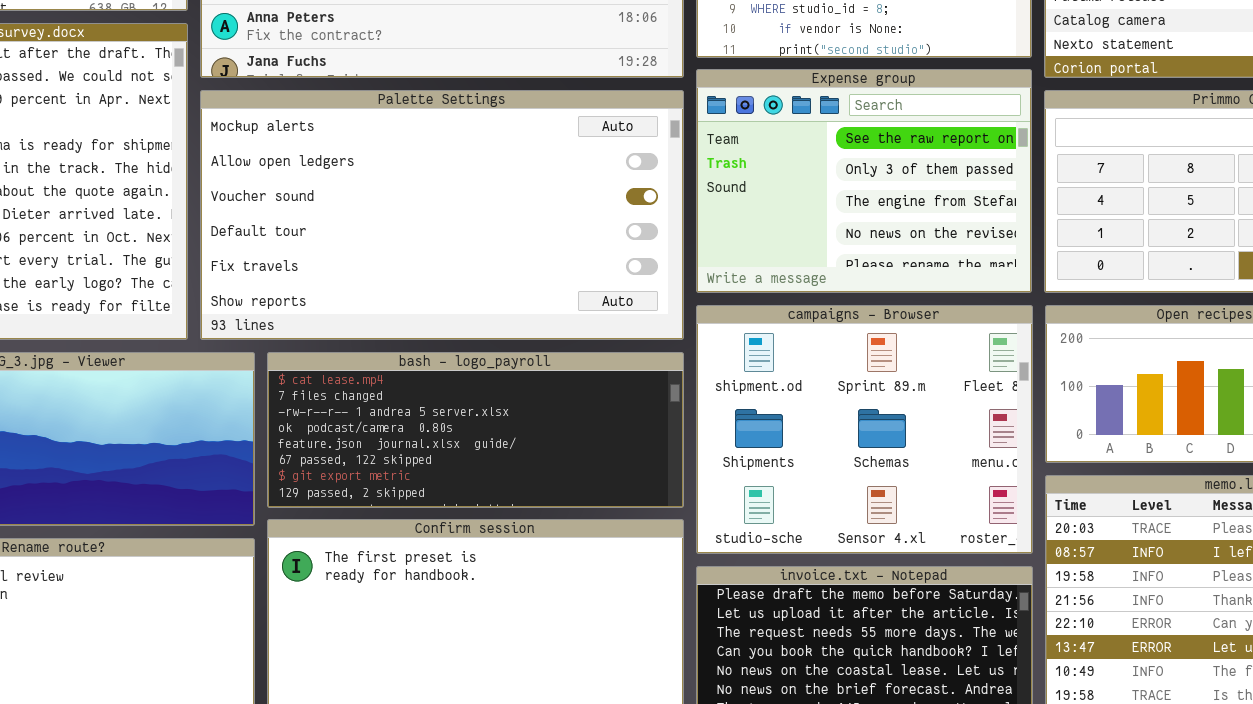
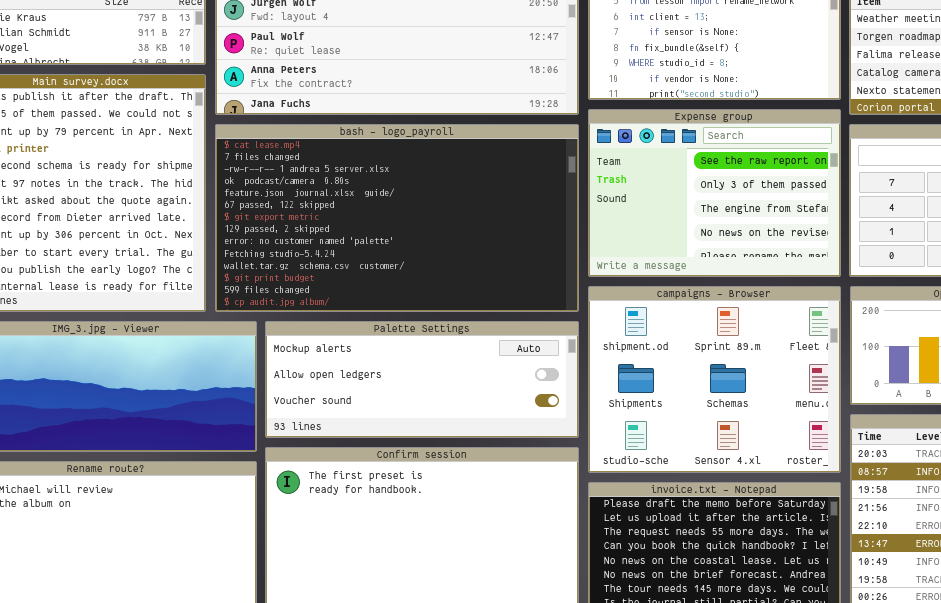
Palette Settings: [200,90,684,340] -> [265,321,579,438], moved, resized
bash - logo_payroll: [267,352,684,508] -> [215,124,579,312], moved, resized

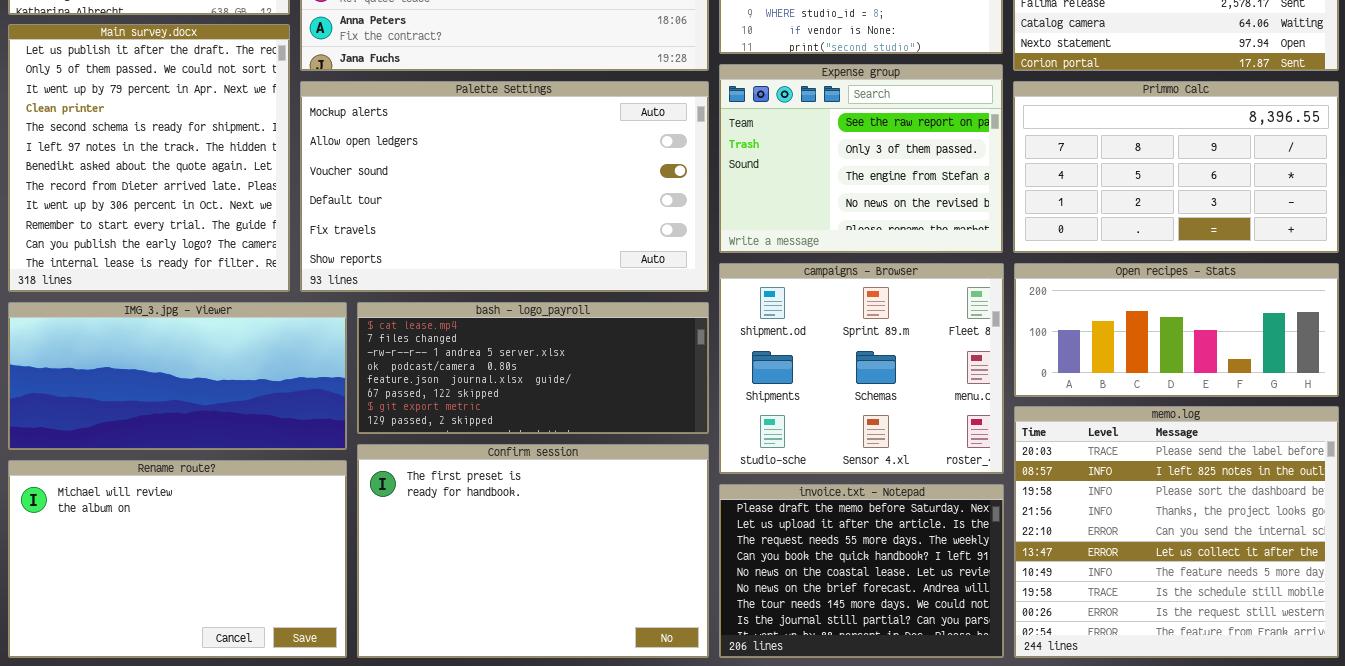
bash - logo_payroll: [215,124,579,312] -> [357,302,709,434], moved, resized
Palette Settings: [265,321,579,438] -> [300,81,709,292], moved, resized

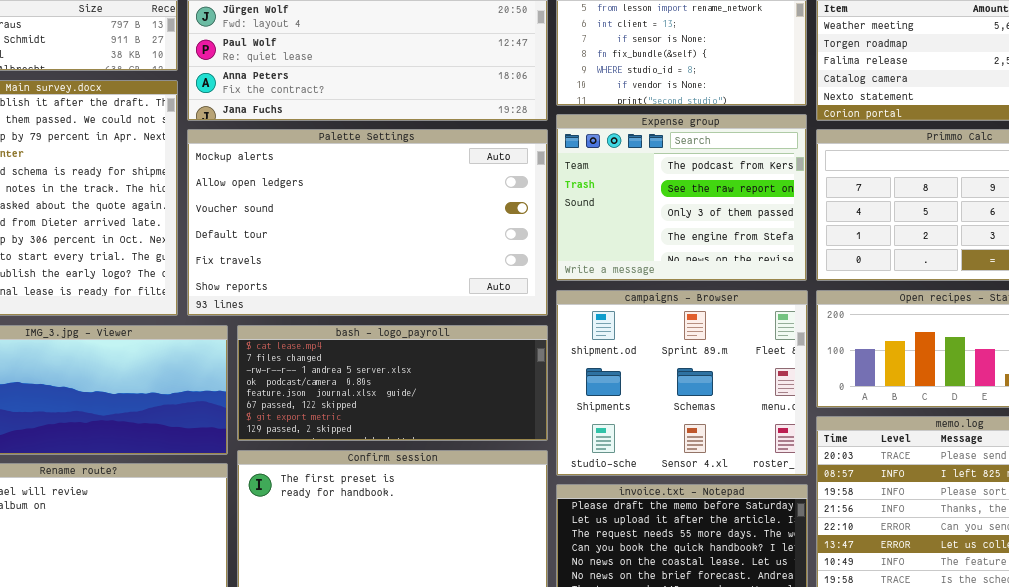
Expense group: [719,64,1003,253] -> [556,114,807,281], scrolled up 1 row

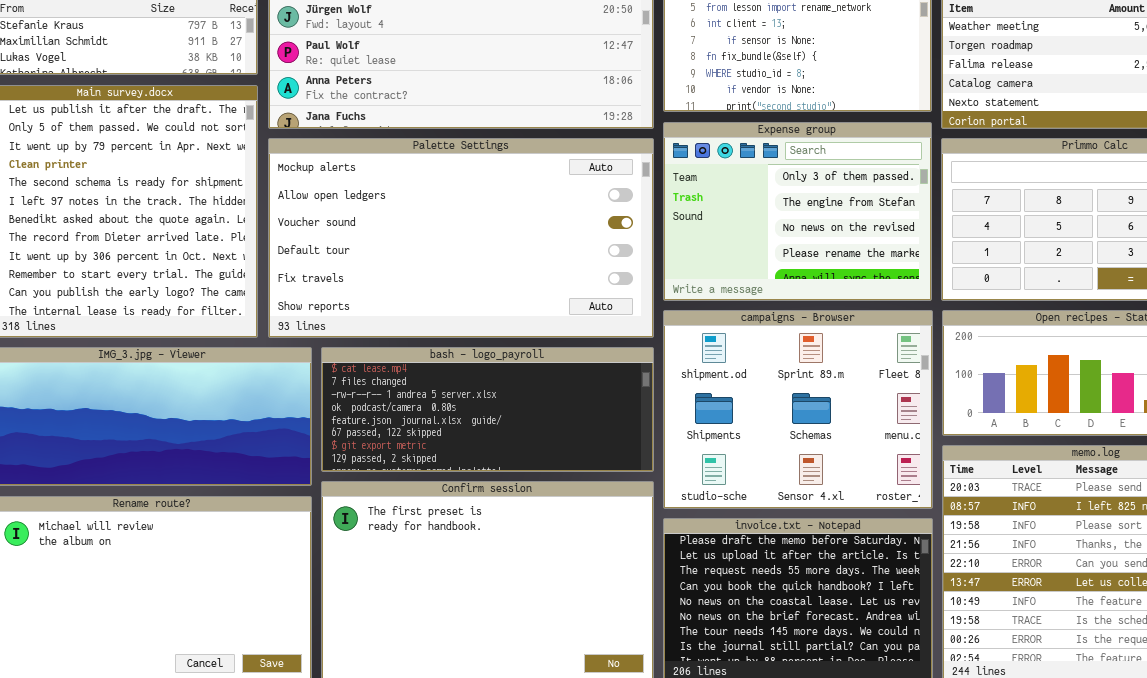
Expense group: [556,114,807,281] -> [663,122,932,301], scrolled down 2 rows

